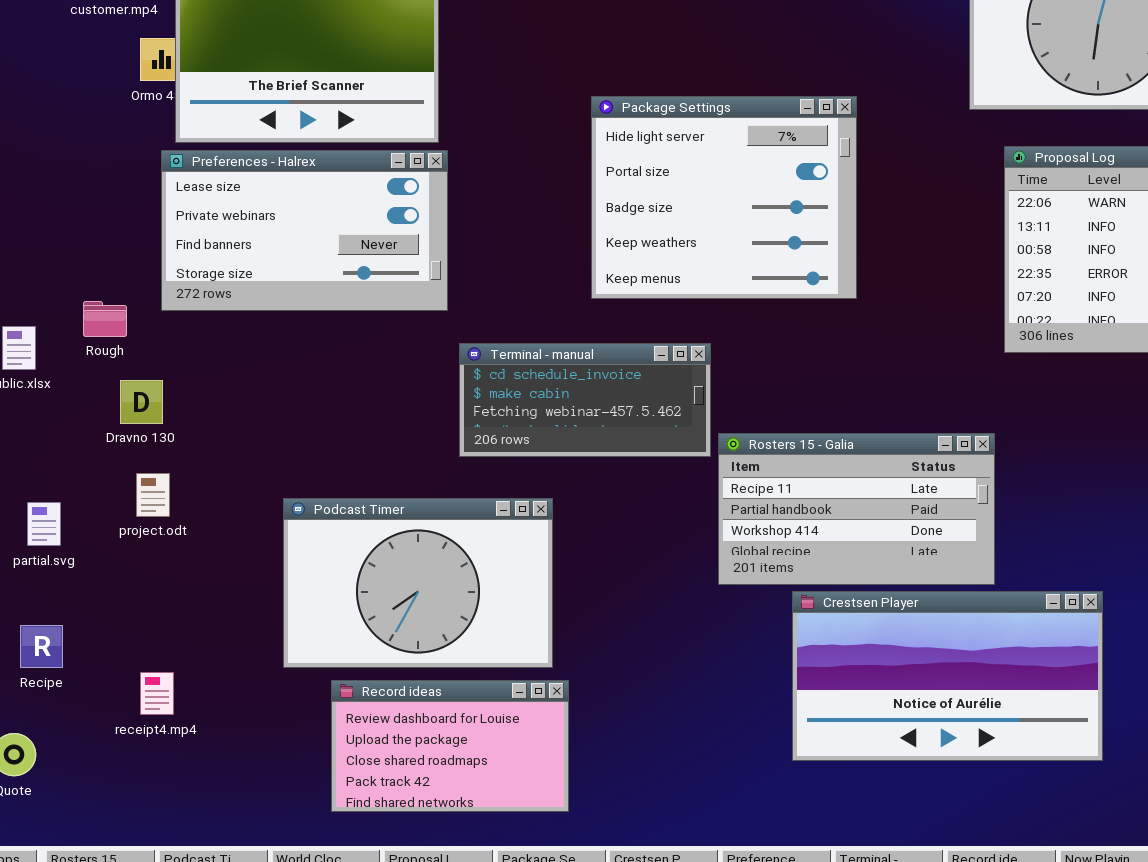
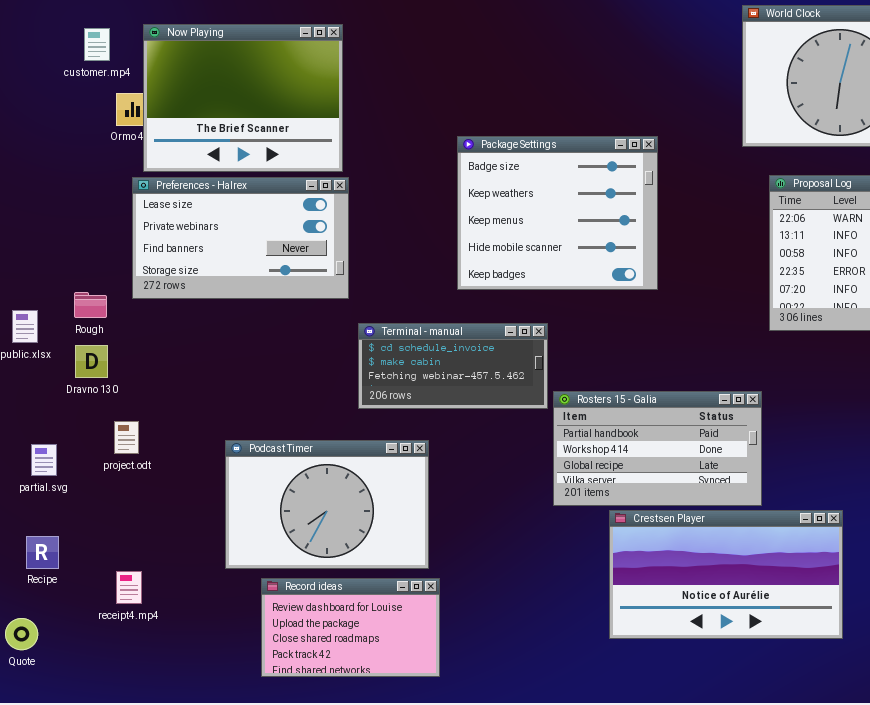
Package Settings: [591,96,857,299] -> [457,136,658,290], scrolled down 2 rows
Dravno 130: [120,380,163,424] -> [75,345,108,378], moved
Rosters 15 - Galia: [718,433,995,585] -> [553,391,762,506], scrolled down 1 row

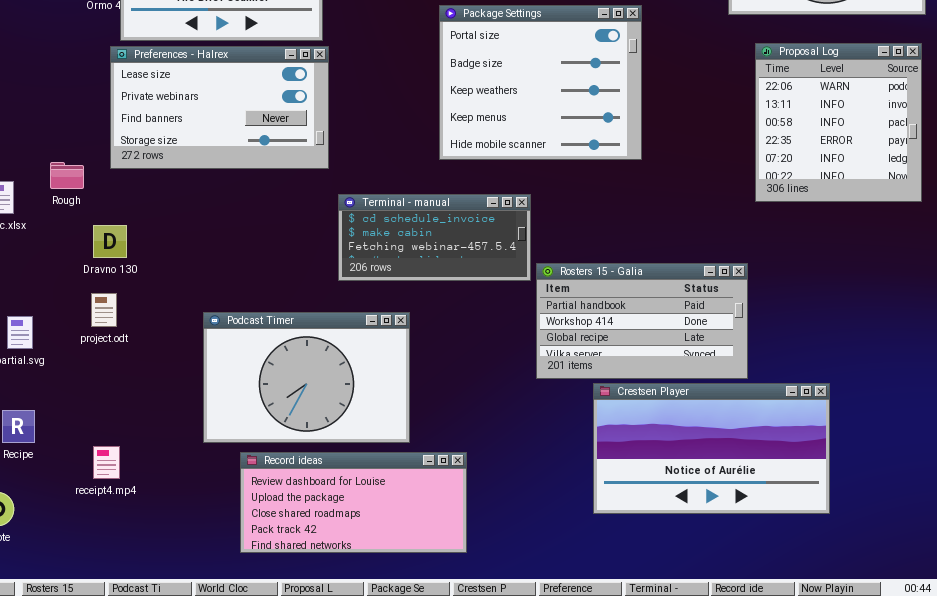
Package Settings: [457,136,658,290] -> [439,5,642,160], scrolled up 1 row
Dravno 130: [75,345,108,378] -> [93,225,127,258], moved
Record ideas: [261,578,440,677] -> [240,452,467,553], resized

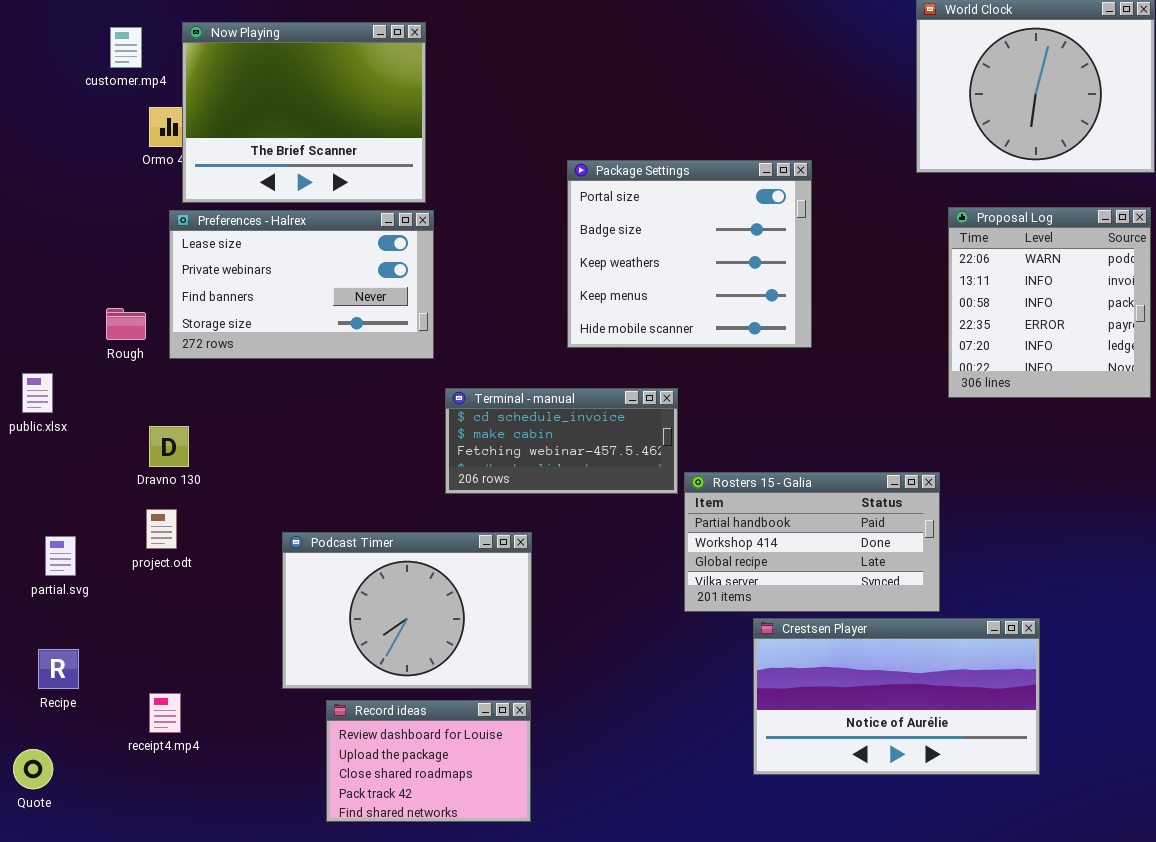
Rough: [50,162,84,189] -> [106,308,146,340], moved
Record ideas: [240,452,467,553] -> [326,700,531,822], resized

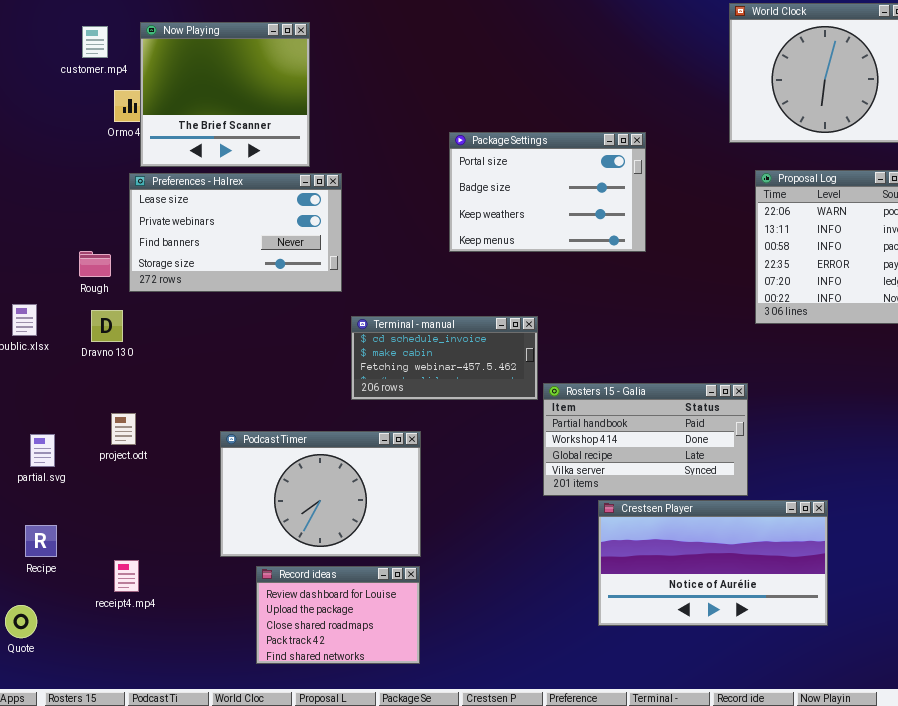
Now Playing: [182,22,426,203] -> [140,22,310,167], resized
Package Settings: [567,160,812,348] -> [449,132,646,252], resized
Dravno 130: [149,426,189,467] -> [91,310,123,342], moved

